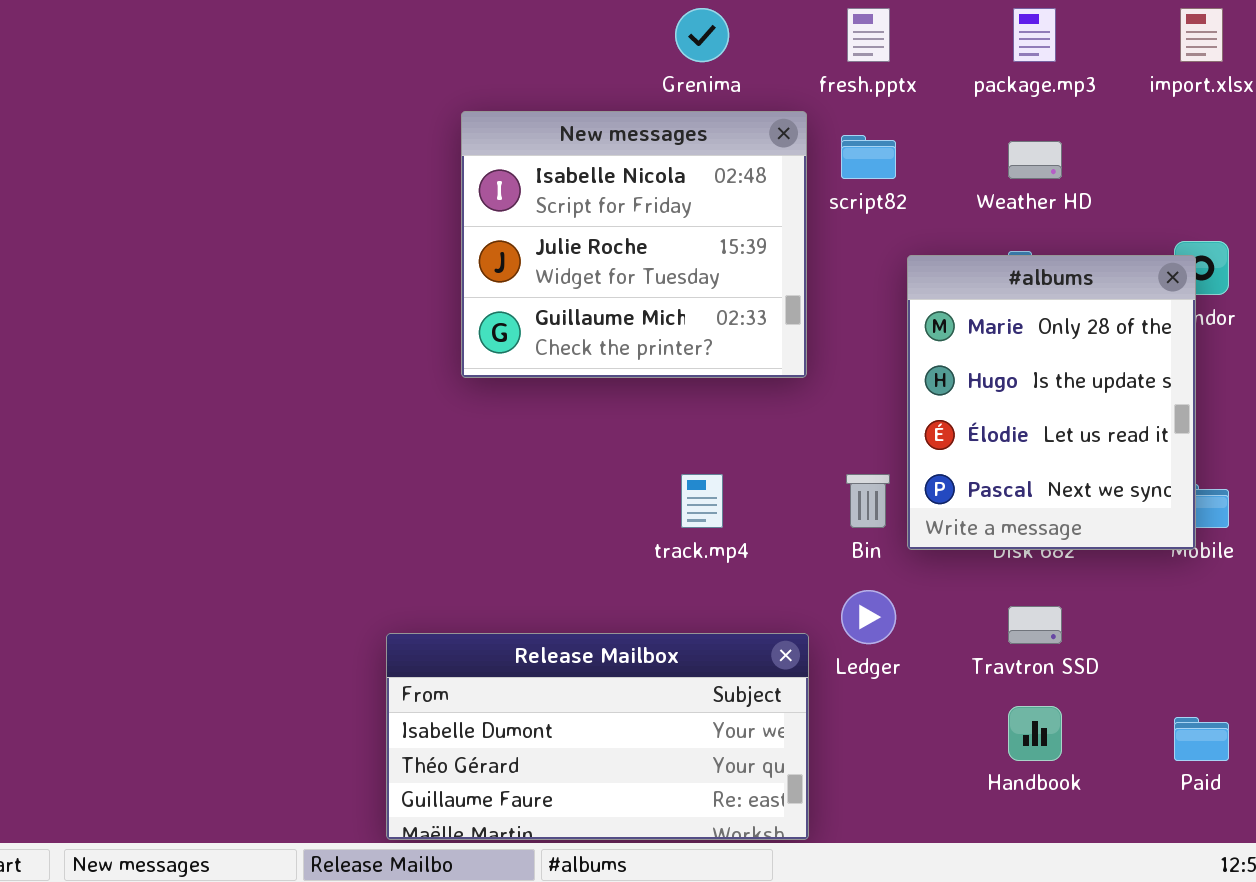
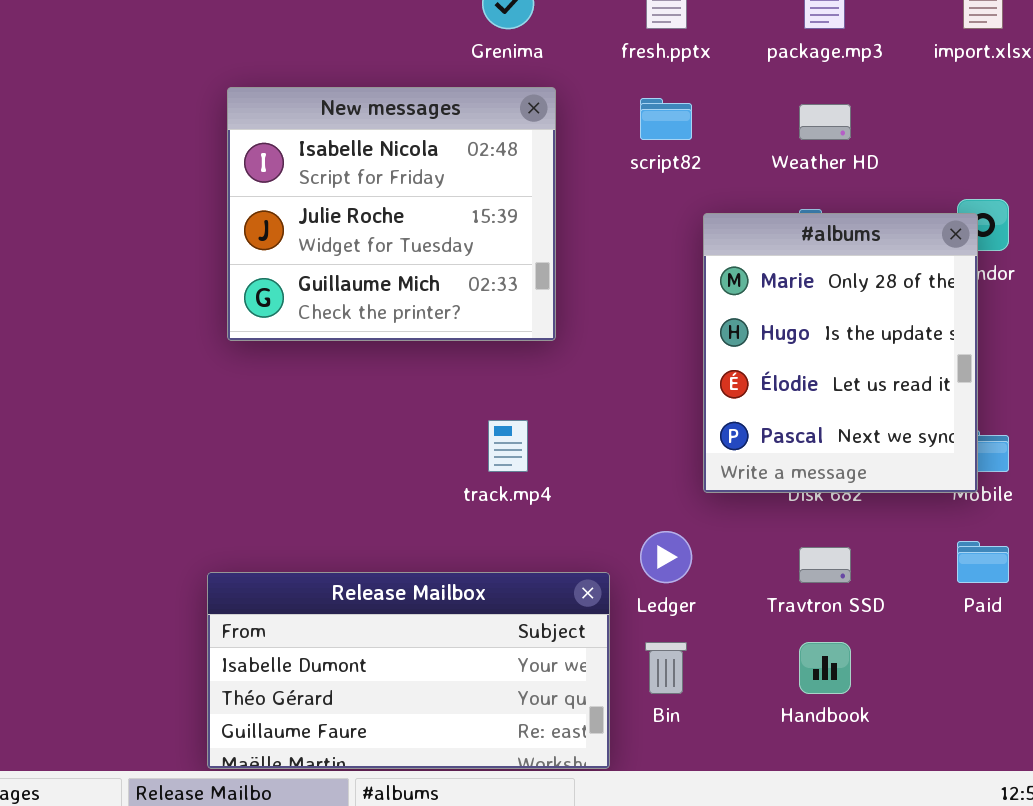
New messages: [461,111,807,378] -> [227,87,556,341], moved
Bin: [846,474,890,528] -> [645,642,687,694], moved
Paid: [1174,717,1229,761] -> [957,541,1009,583], moved

